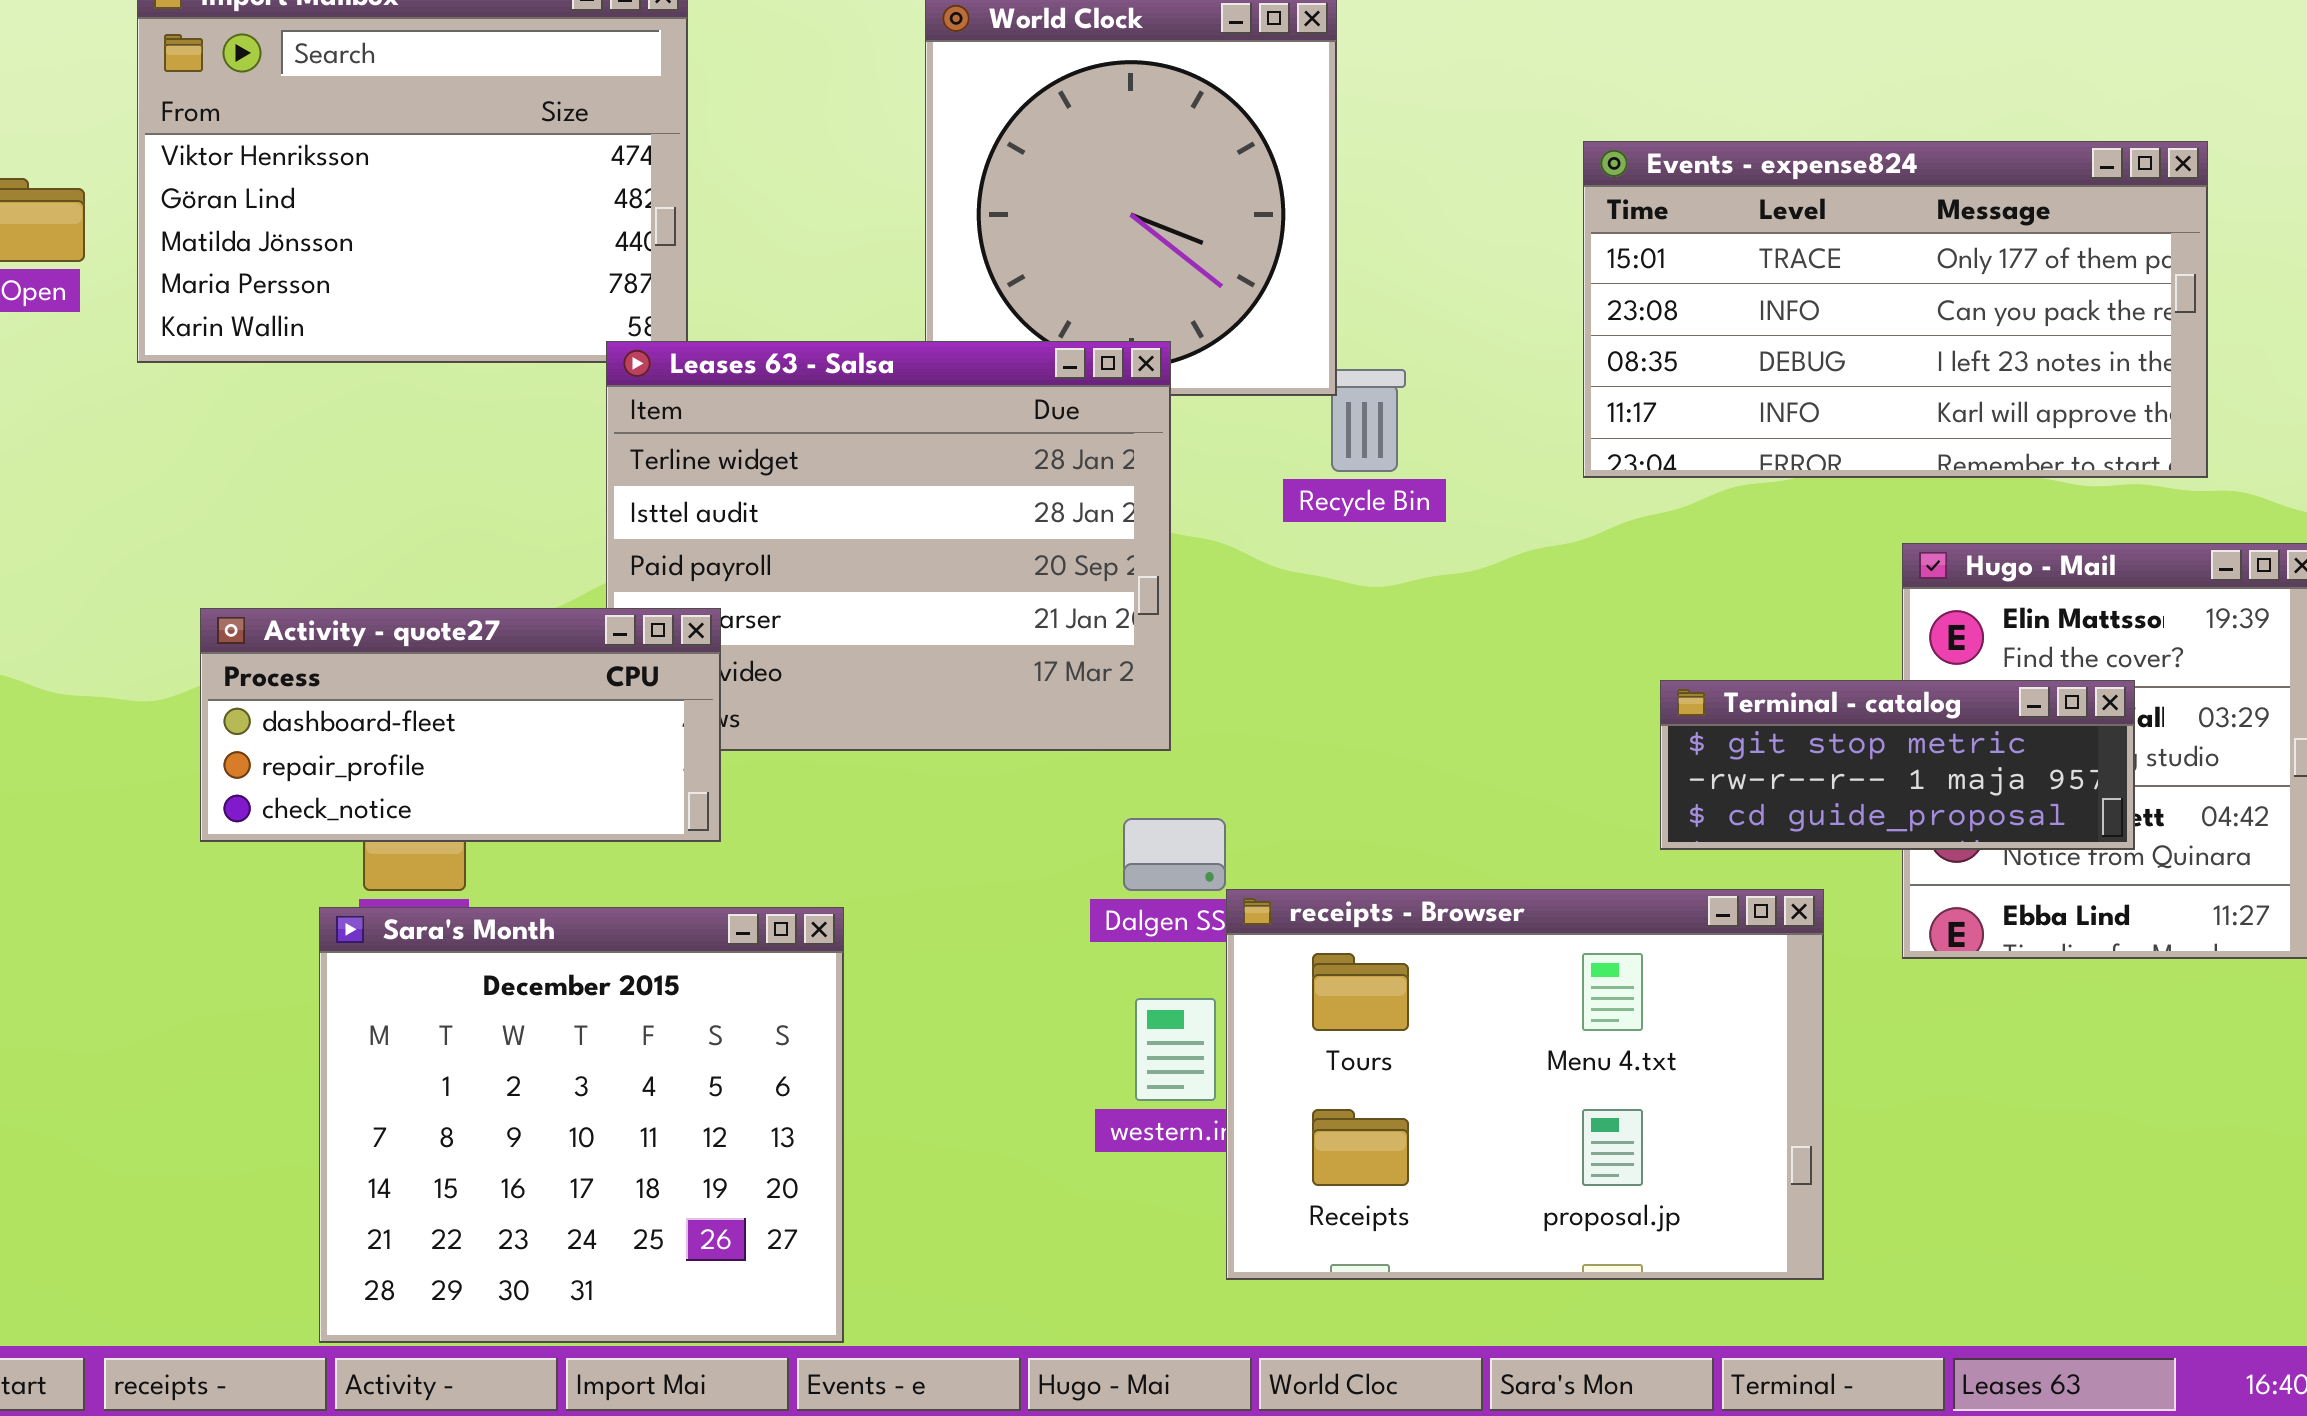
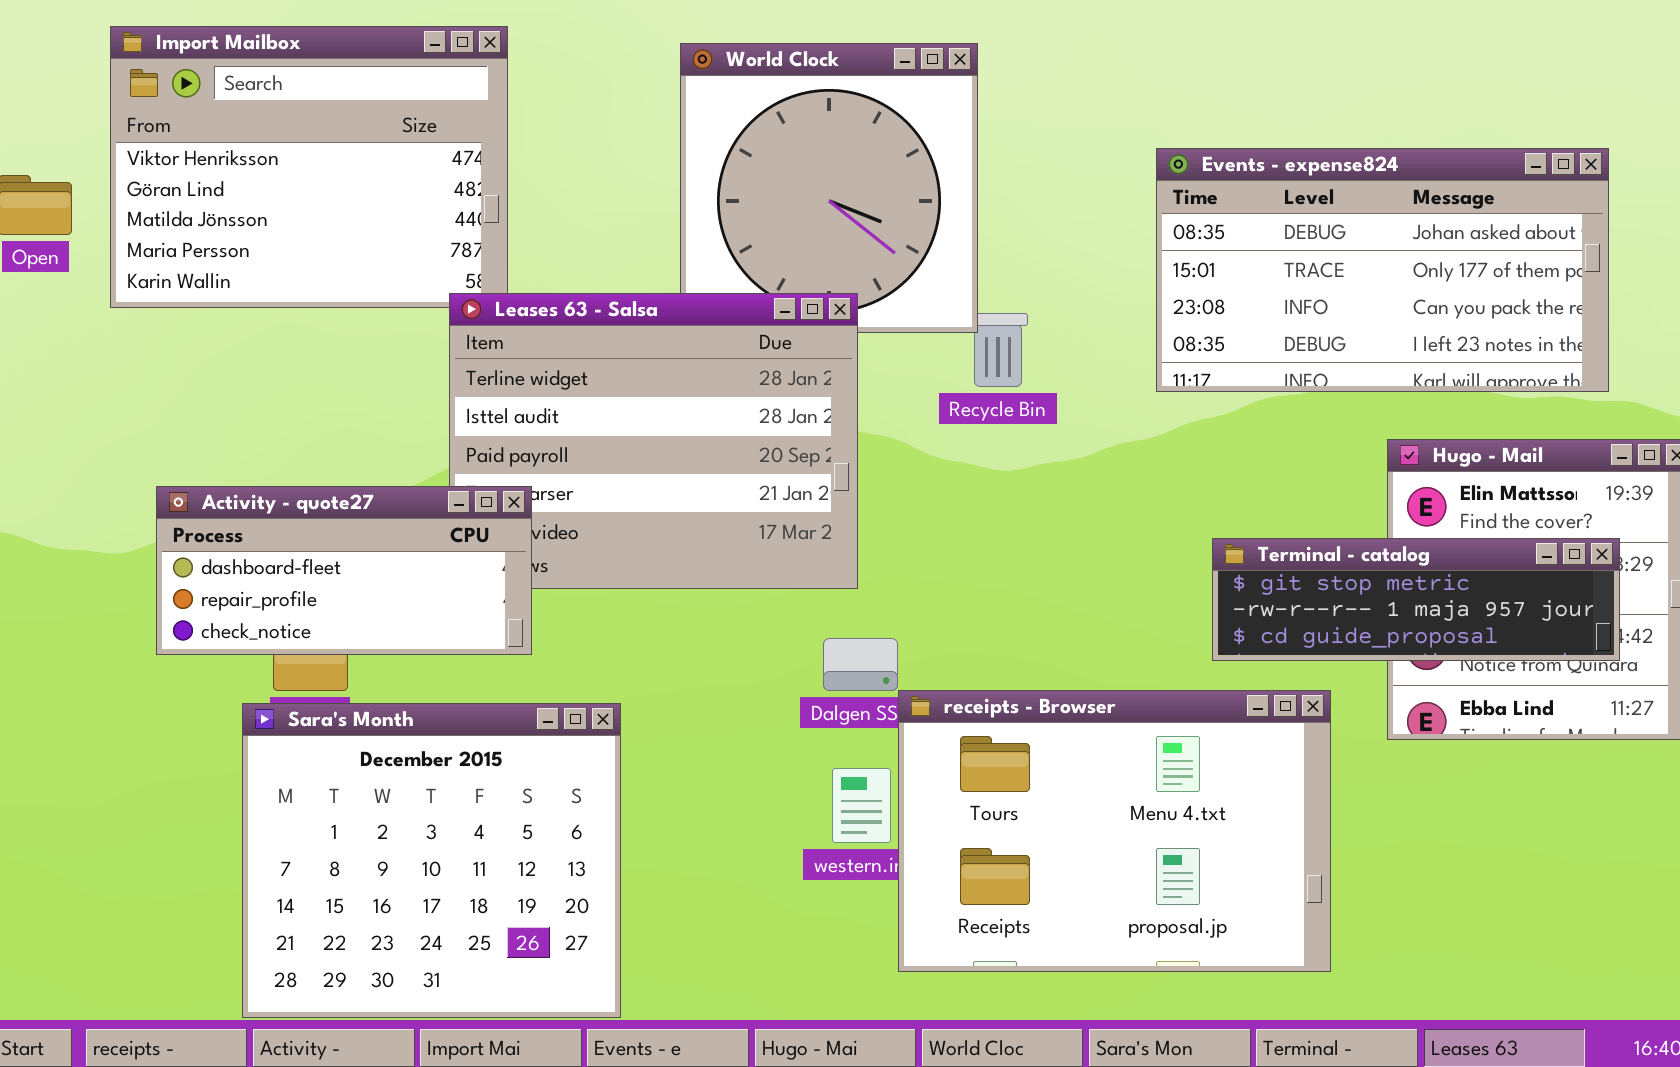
Events - expense824: [1583,141,2208,478] -> [1156,148,1609,392], scrolled up 1 row
Terminal - catalog: [1660,680,2135,850] -> [1212,538,1620,661], resized

